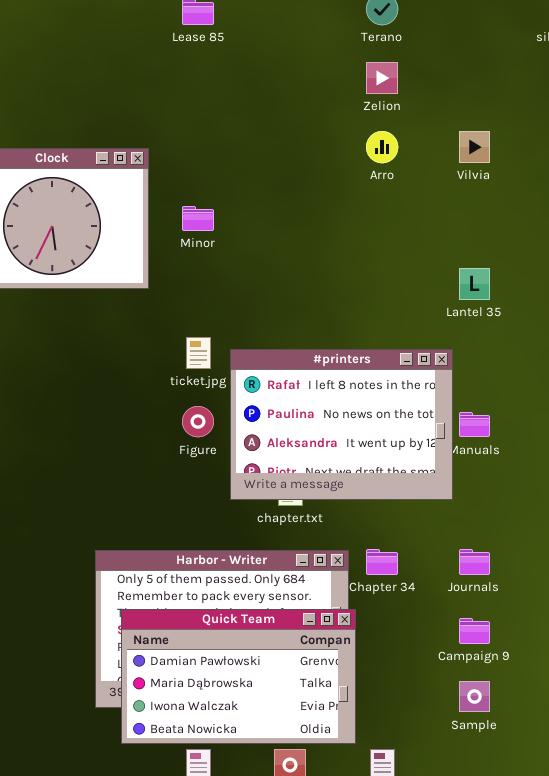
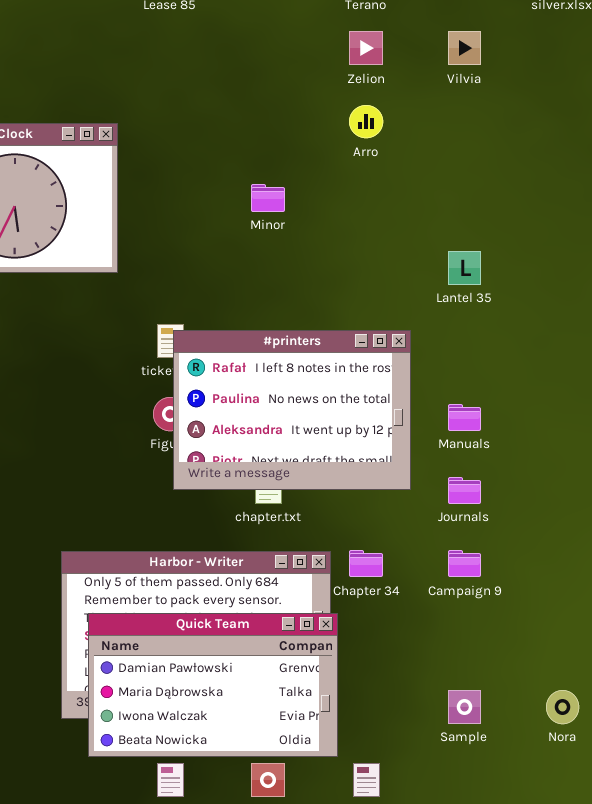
Vilvia: [459,131,490,163] -> [448,31,481,65], moved
Minor: [182,206,214,231] -> [251,184,285,212], moved
#printers: [230,349,453,500] -> [173,330,411,490], moved
Journals: [459,549,490,575] -> [448,477,481,504], moved
Campaign 9: [459,618,490,644] -> [448,550,481,577], moved

